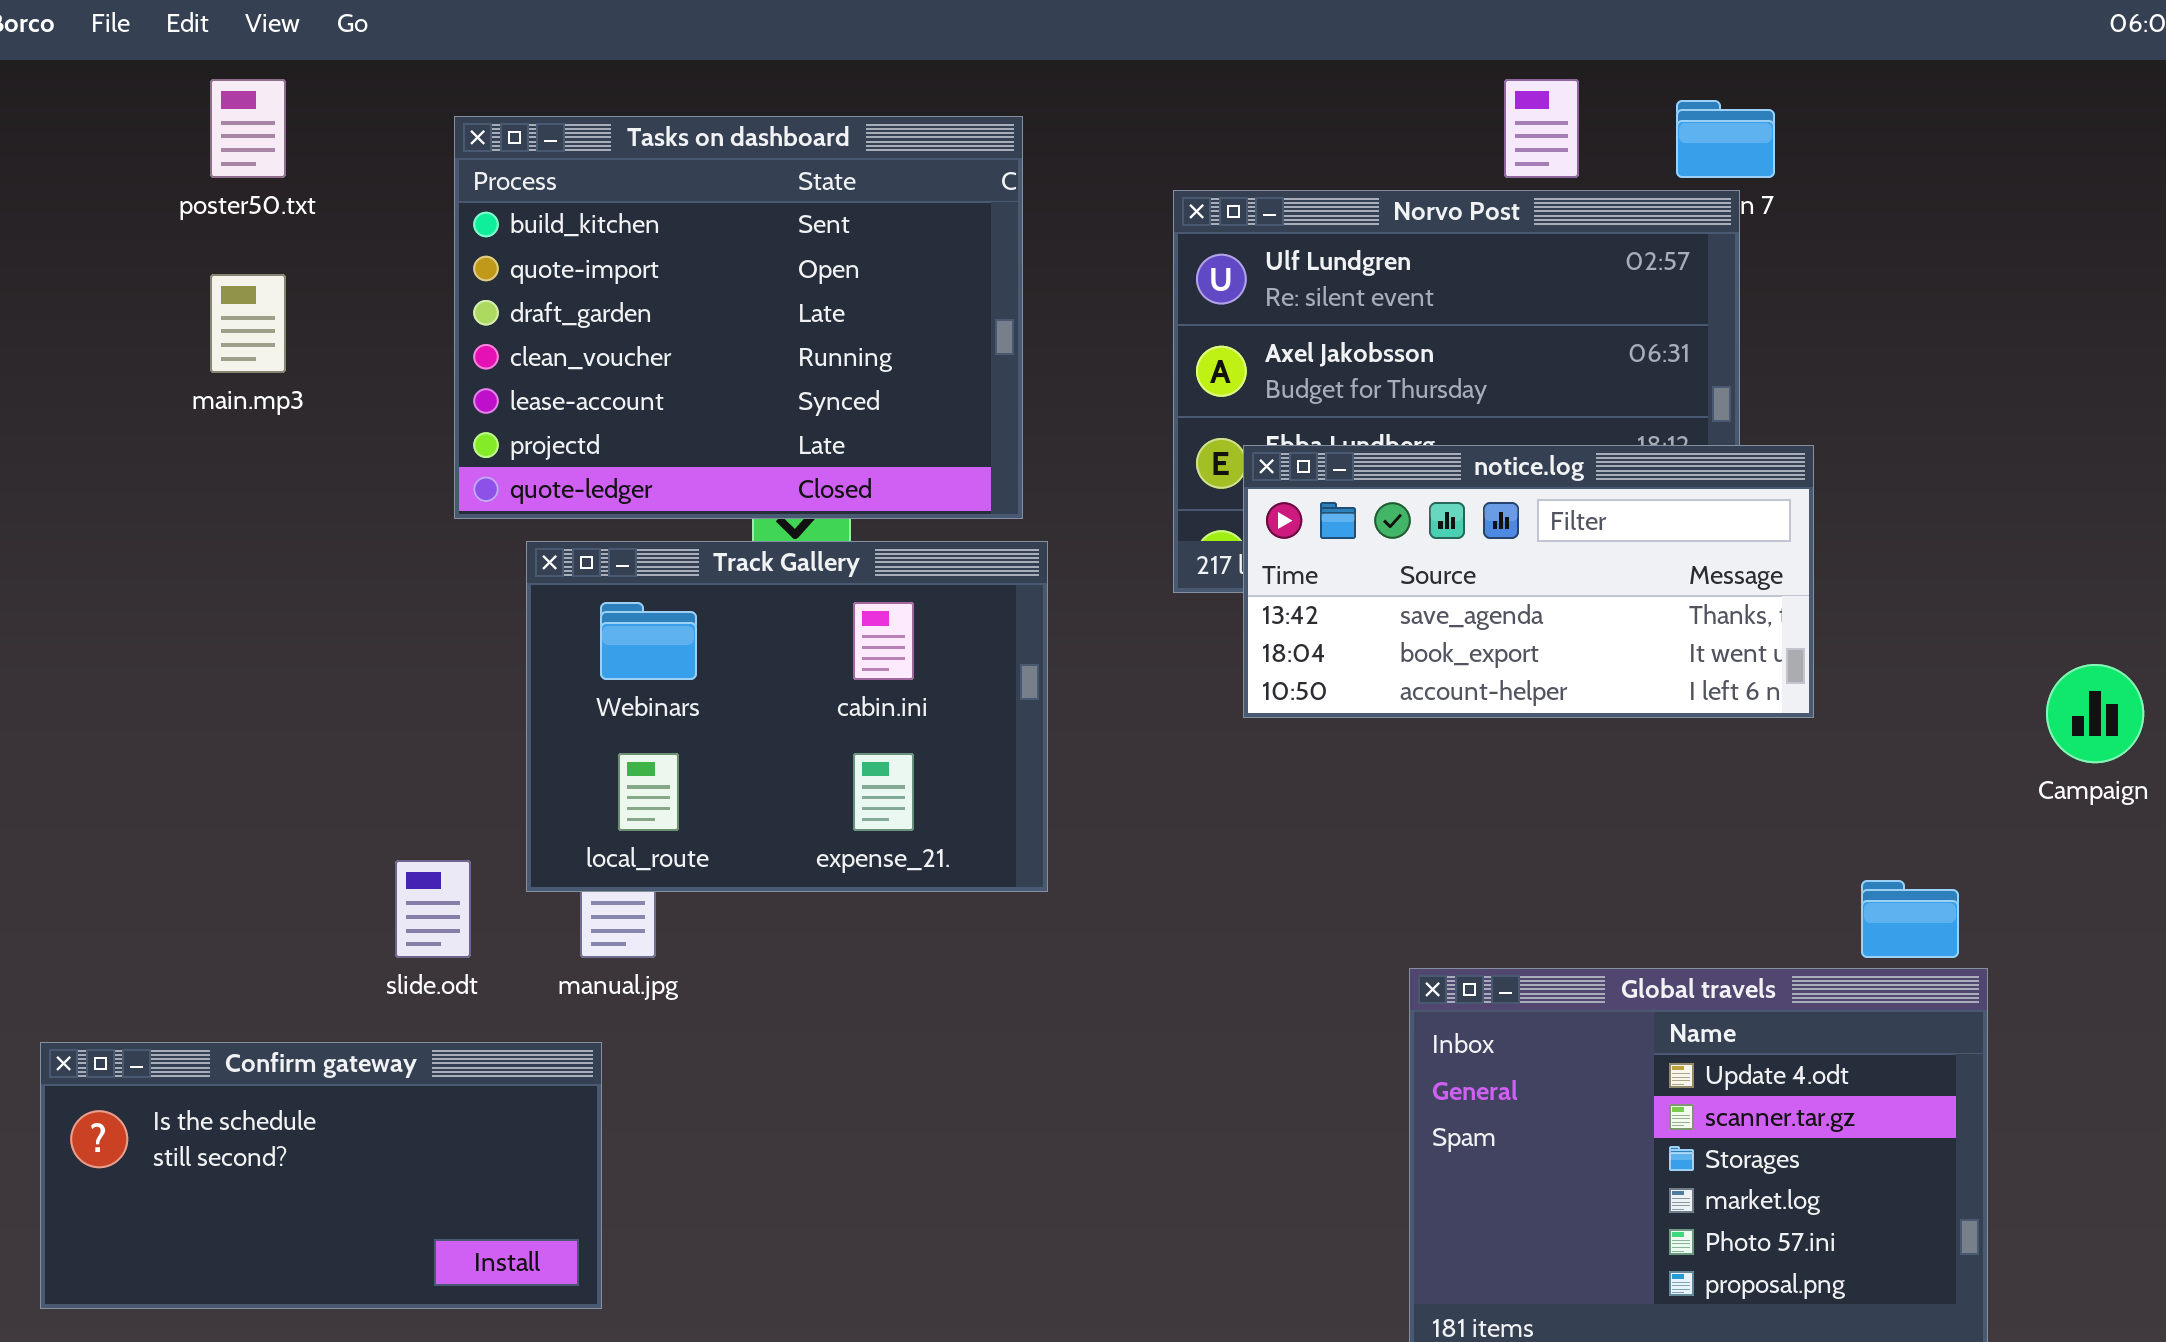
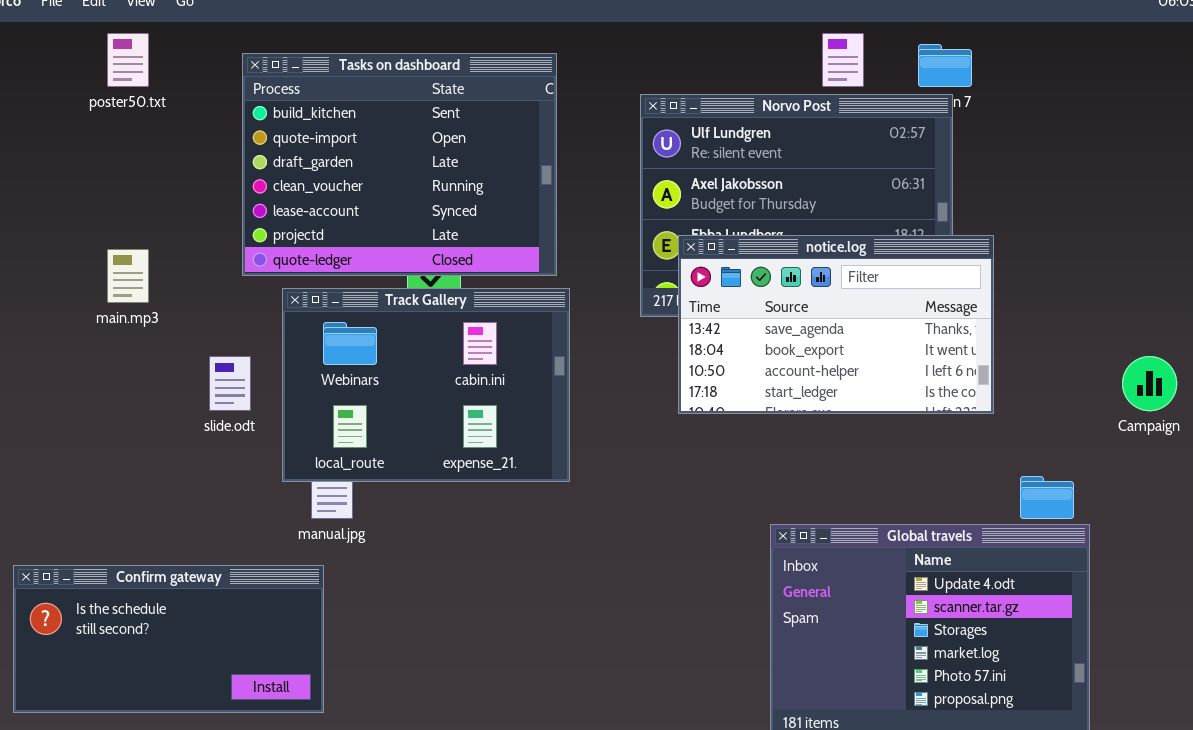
main.mp3: [210,274,286,373] -> [107,249,149,303], moved
notice.log: [1243,445,1814,718] -> [678,235,994,414], resized
slide.odt: [395,860,471,958] -> [209,356,251,411], moved

